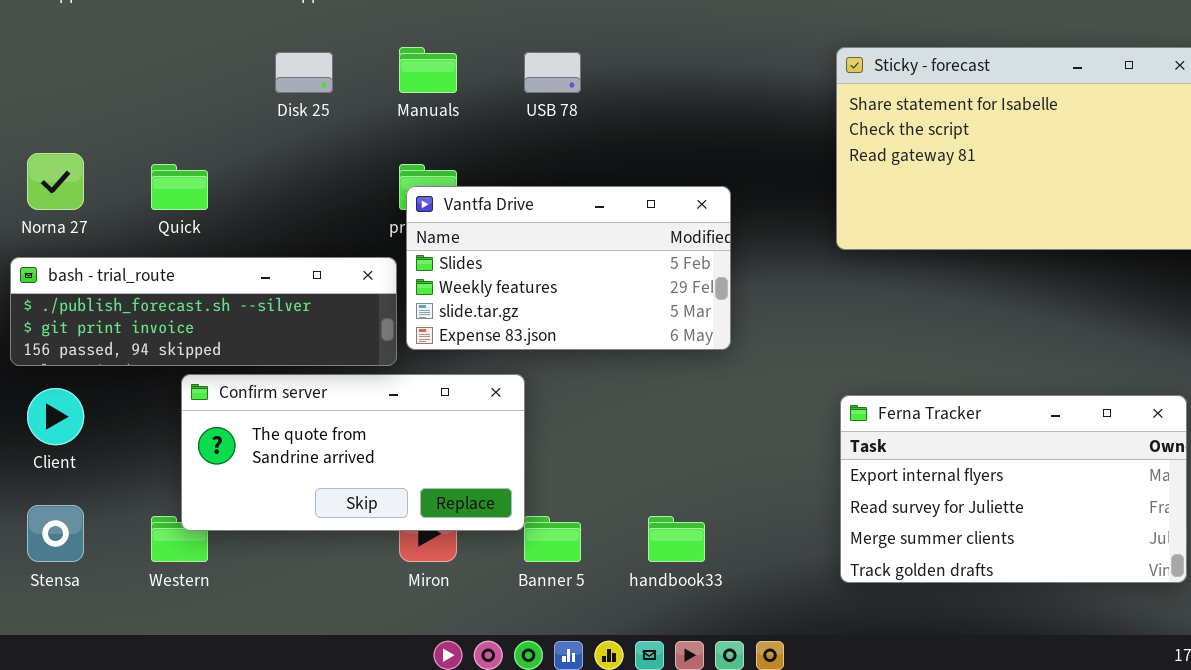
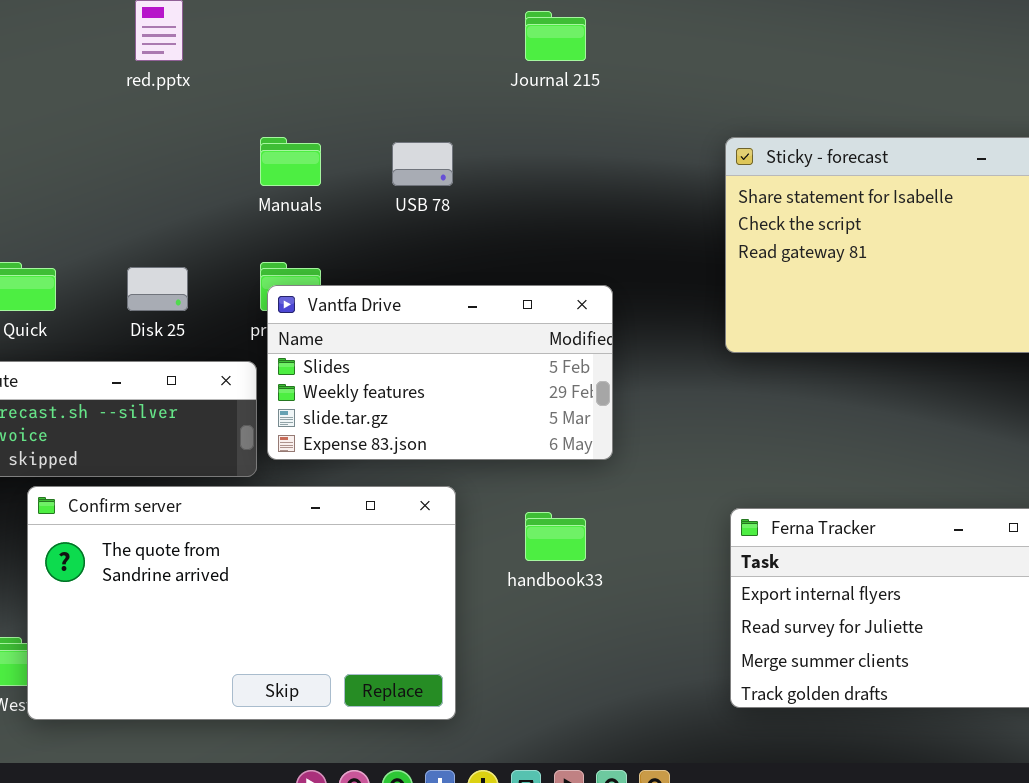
Disk 25: [275,52,333,93] -> [127,267,188,311], moved
Confirm server: [181,374,525,531] -> [27,486,456,720], resized
handbook33: [648,516,705,562] -> [525,512,586,561], moved

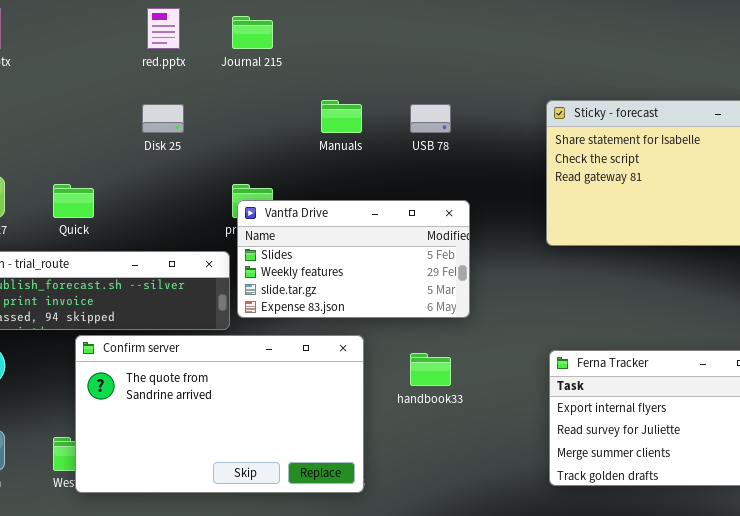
Journal 215: [525,11,586,61] -> [232,16,273,49], moved
Manuals: [260,137,321,186] -> [321,100,362,133], moved
USB 78: [392,142,453,186] -> [410,104,451,133], moved
Disk 25: [127,267,188,311] -> [142,104,184,133], moved

